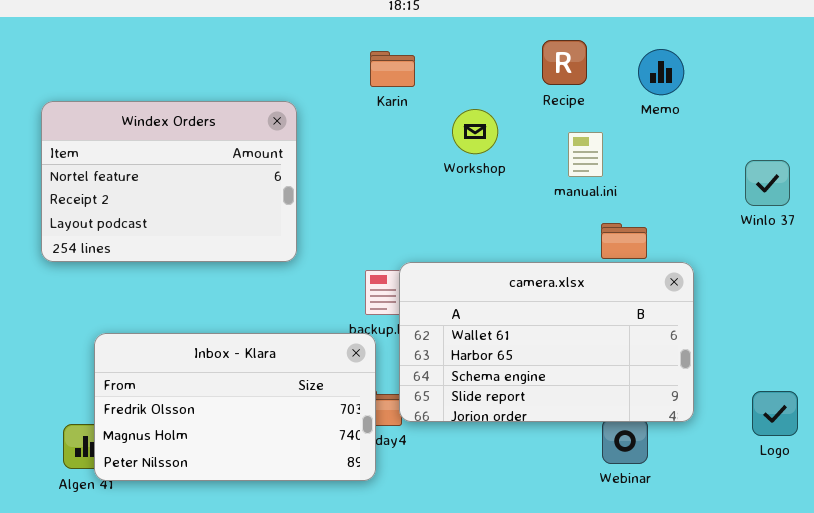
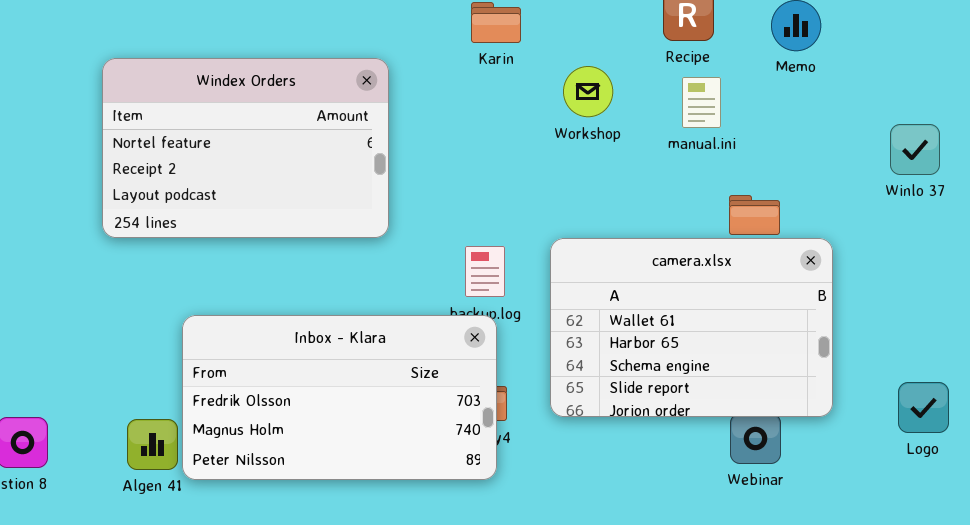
manual.ini: [568,132,603,177] -> [682,77,721,128], moved
camera.xlsx: [399,262,694,422] -> [550,238,833,417], resized
Inbox - Klara: [94,333,376,481] -> [182,315,497,480], moved

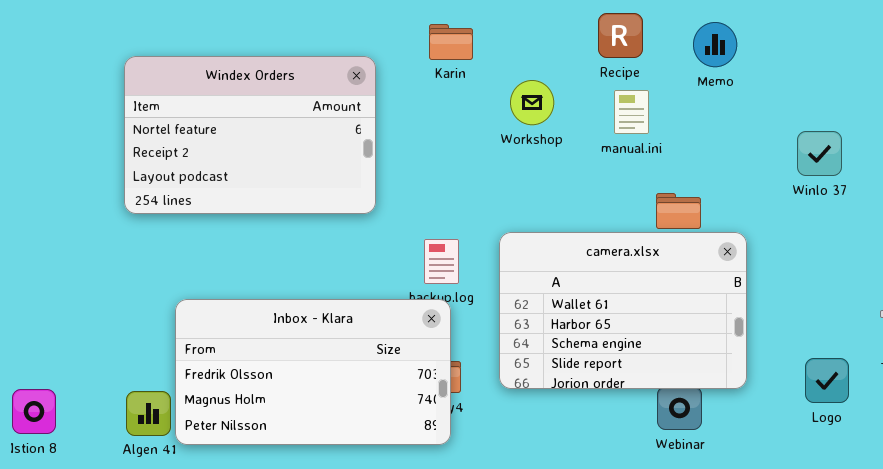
Windex Orders: [102,58,389,238] -> [124,56,376,214], moved

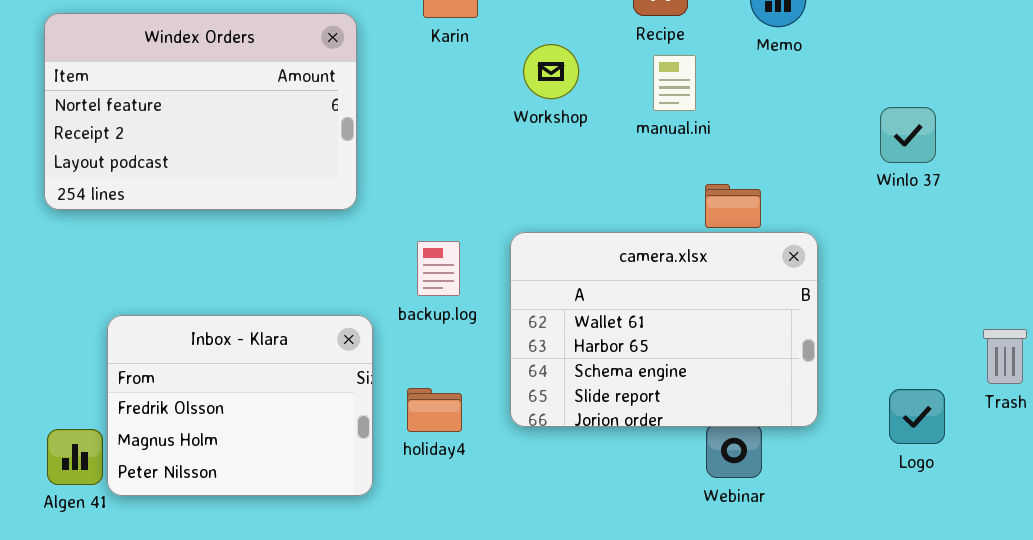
Inbox - Klara: [175,299,451,445] -> [107,315,373,496], resized

